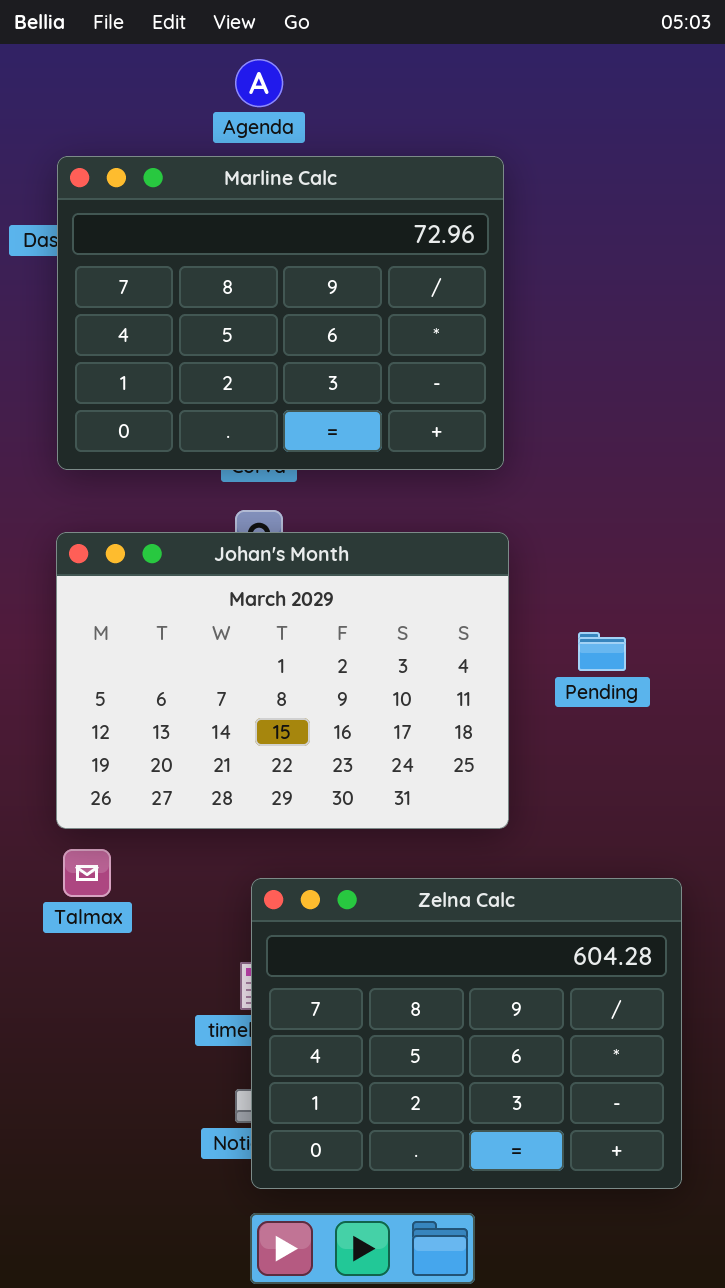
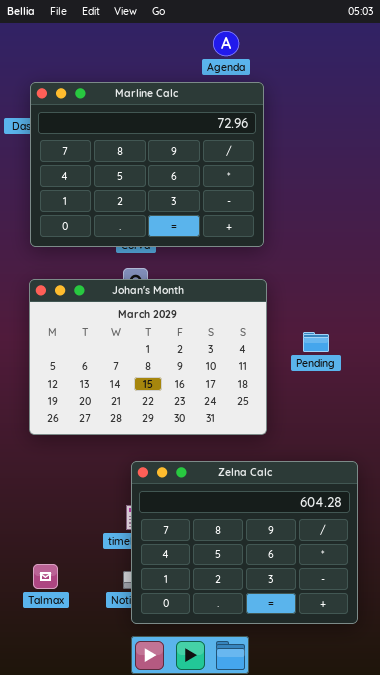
Agenda: [235,59,283,107] -> [213,31,239,56], moved
Talmax: [63,849,111,897] -> [33,564,58,589], moved

